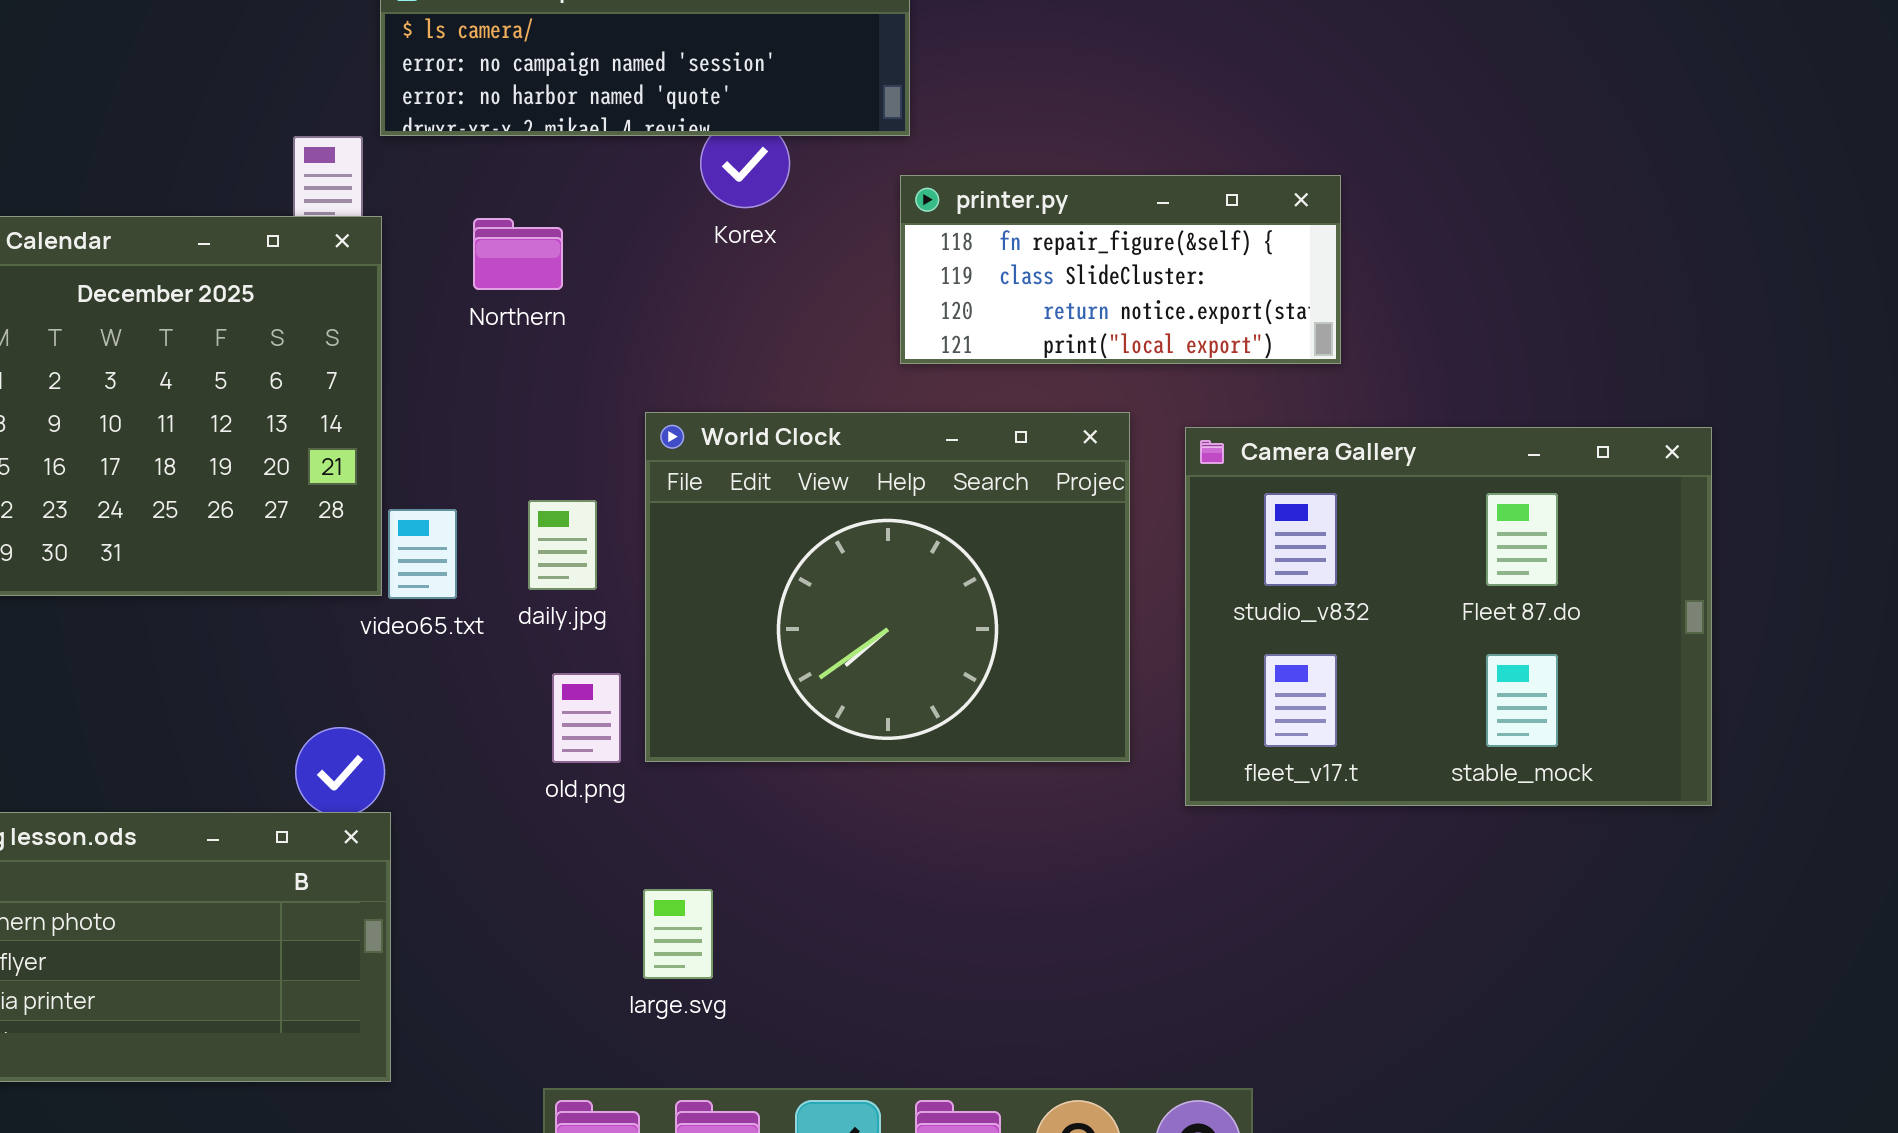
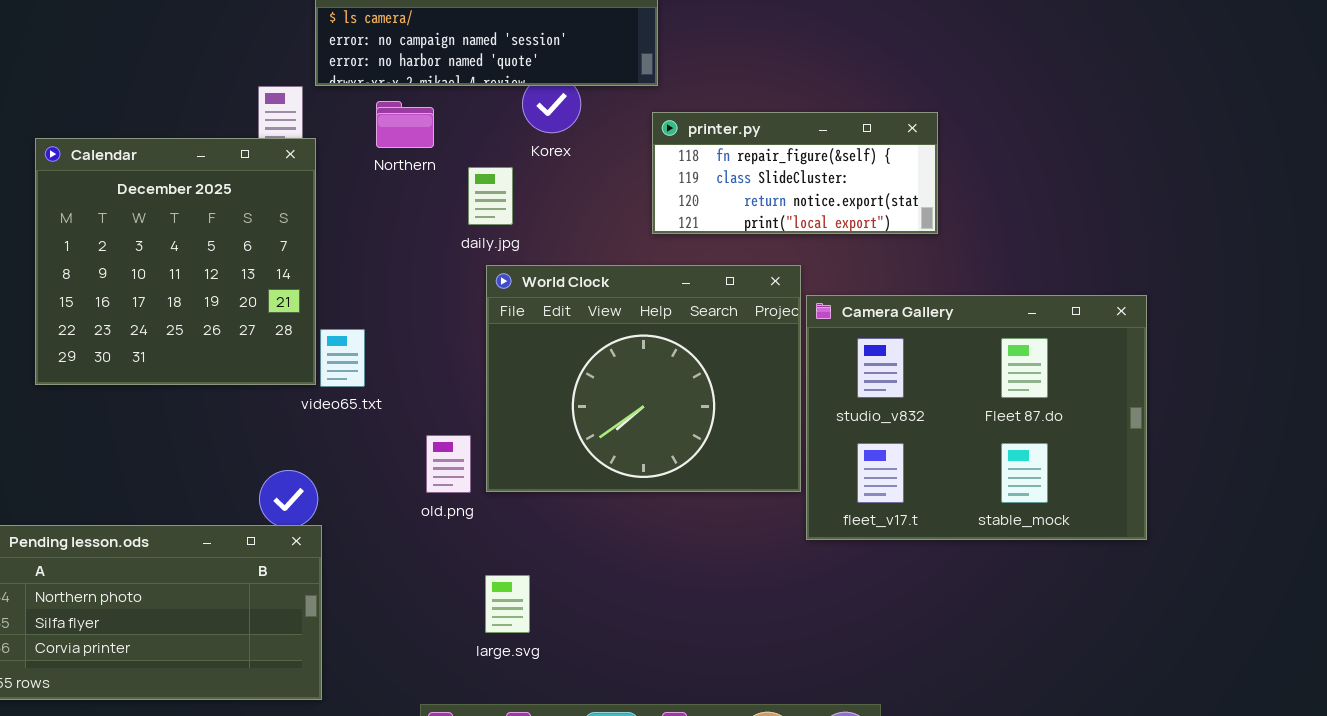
Northern: [473,218,563,290] -> [376,101,434,148], moved
Camera Gallery: [1185,427,1712,806] -> [806,295,1147,540], moved
daily.jpg: [528,500,597,590] -> [468,167,513,225], moved

